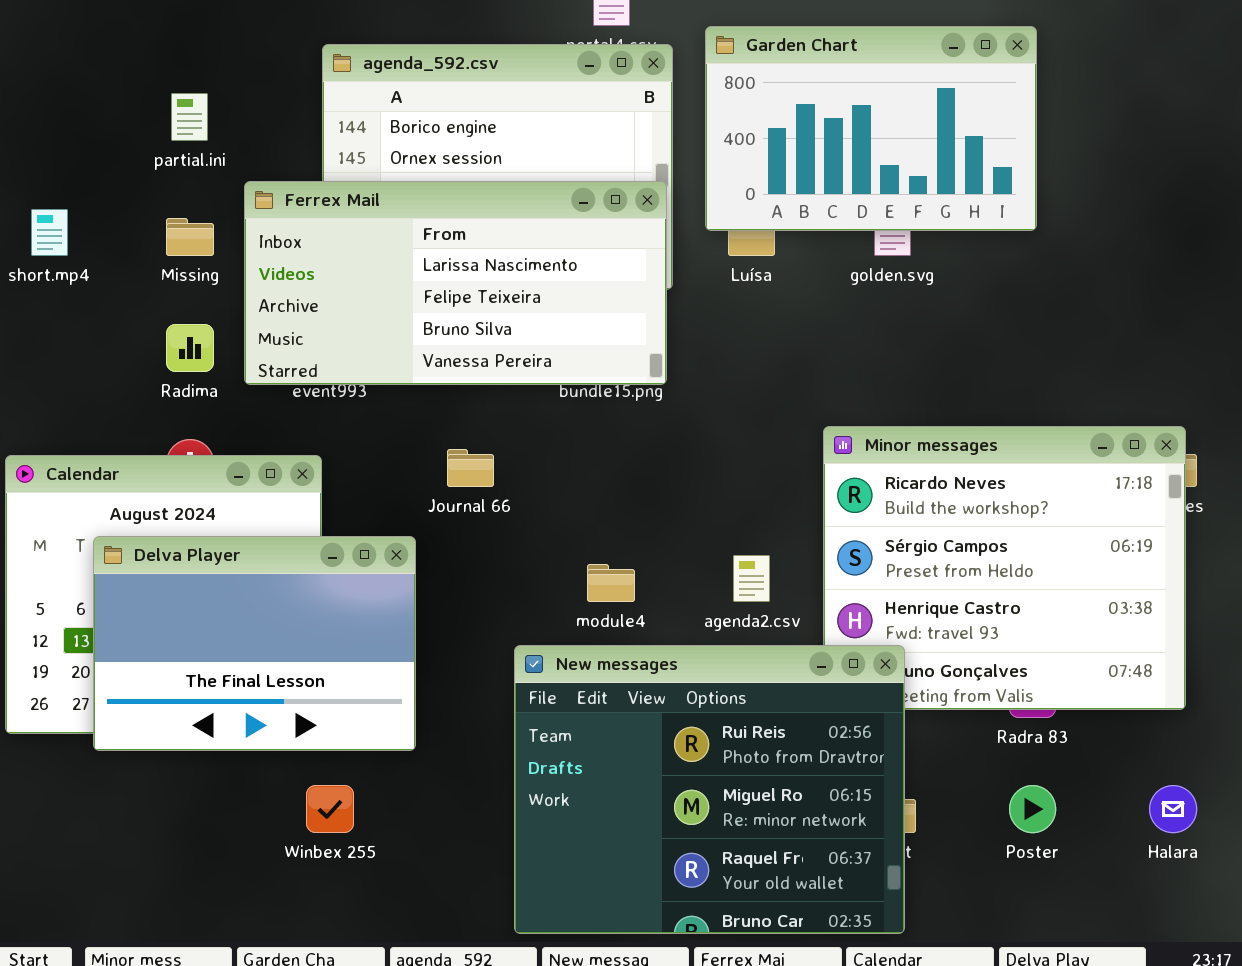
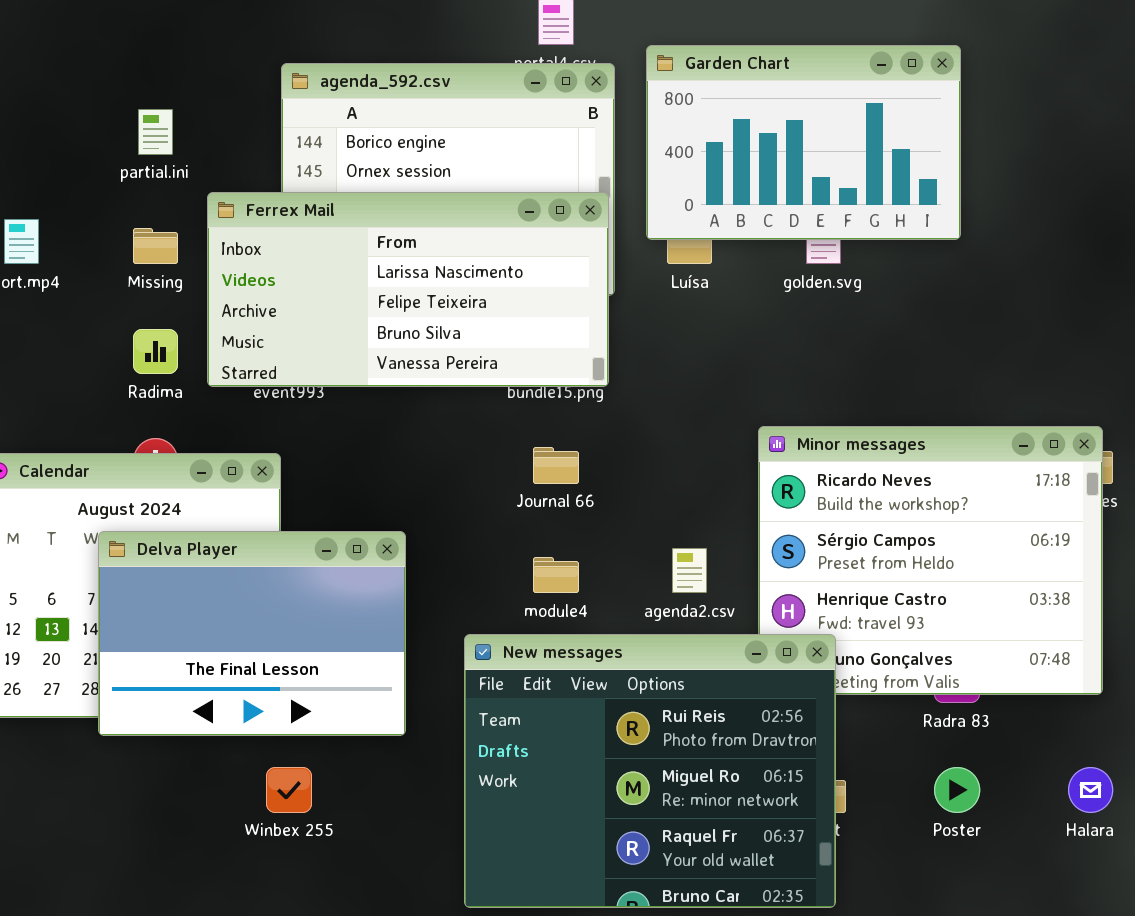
Journal 66: [447,449,494,487] -> [533,447,579,484], moved
Delva Player: [93,536,416,751] -> [98,531,406,736], moved

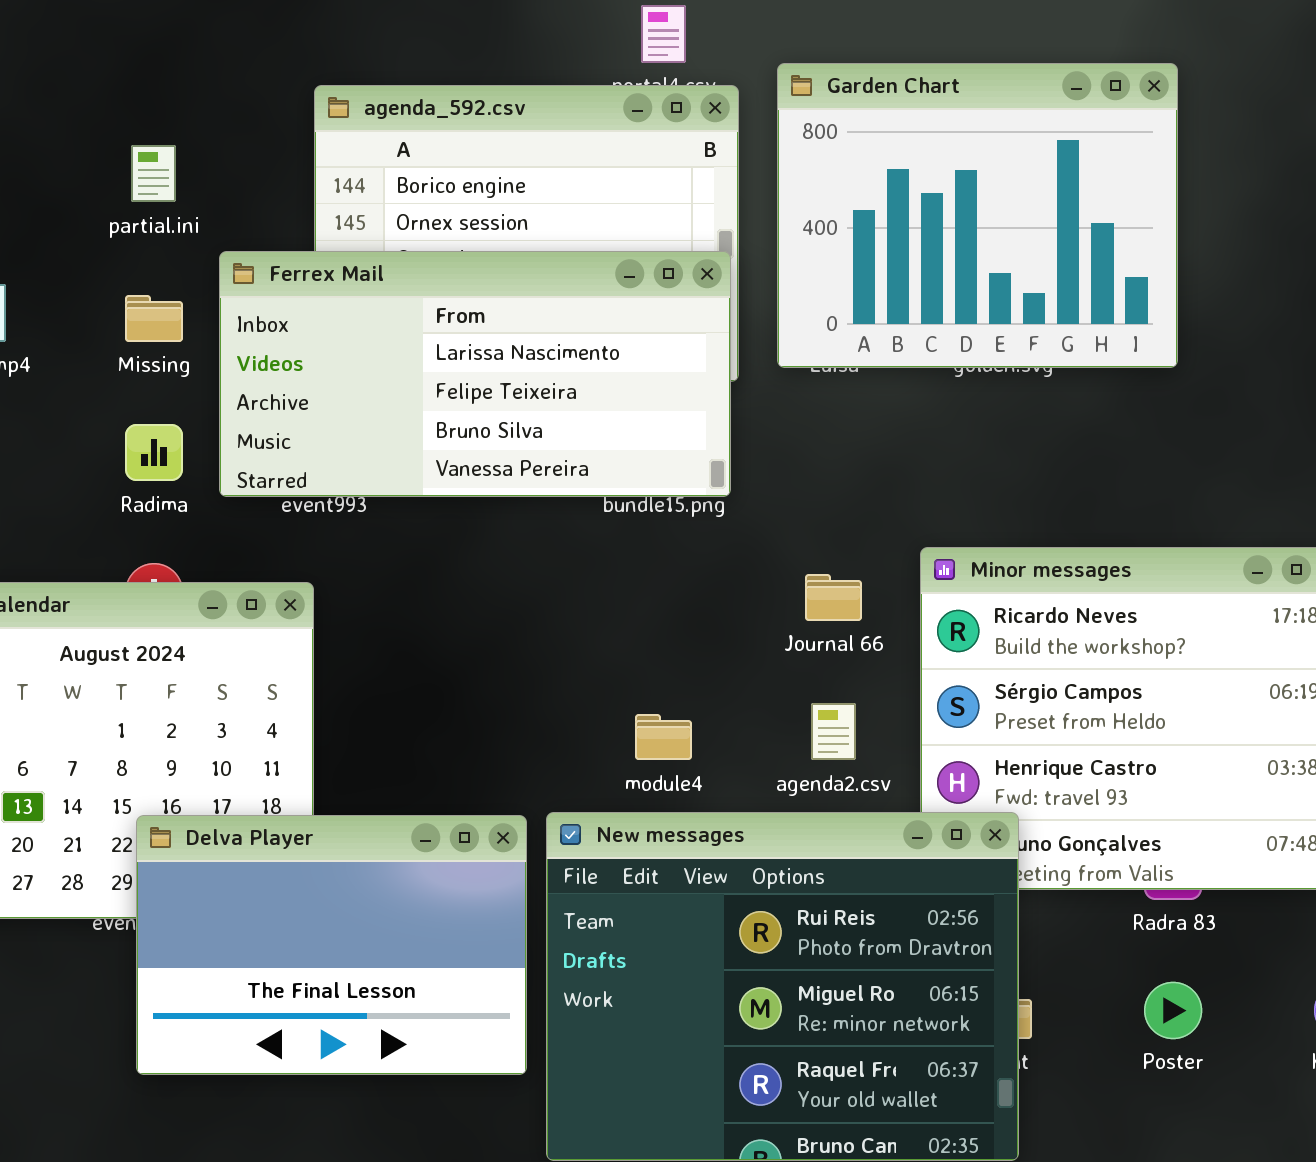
Garden Chart: [646,45,961,240] -> [777,63,1178,368], resized
Journal 66: [533,447,579,484] -> [805,574,862,621], moved
Delva Player: [98,531,406,736] -> [136,815,527,1075], moved

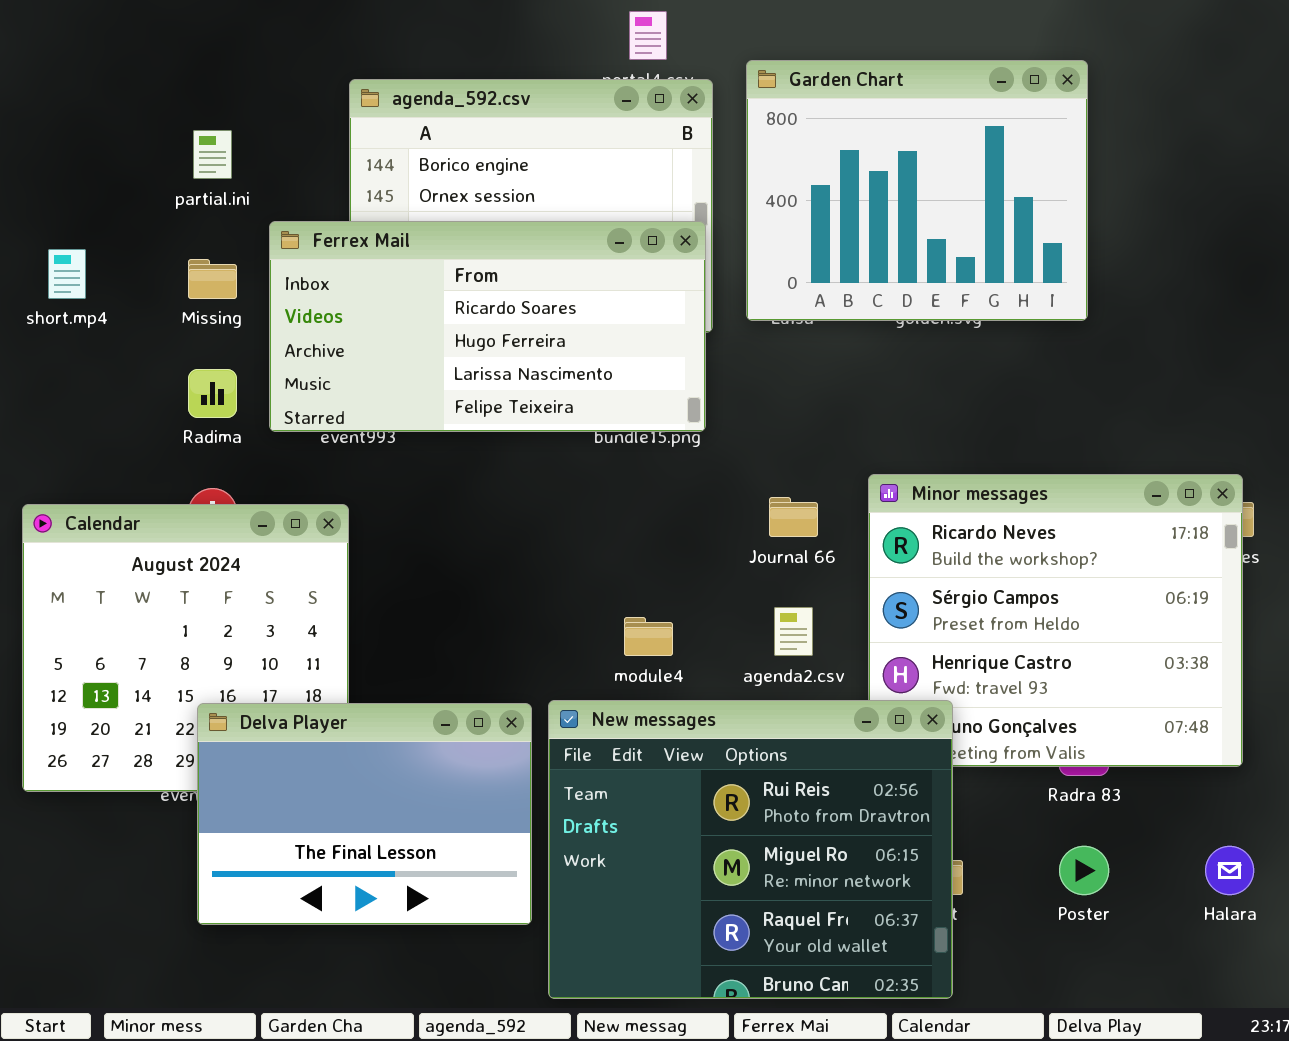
Ferrex Mail: [219,251,731,497] -> [269,221,706,432], scrolled up 2 rows

